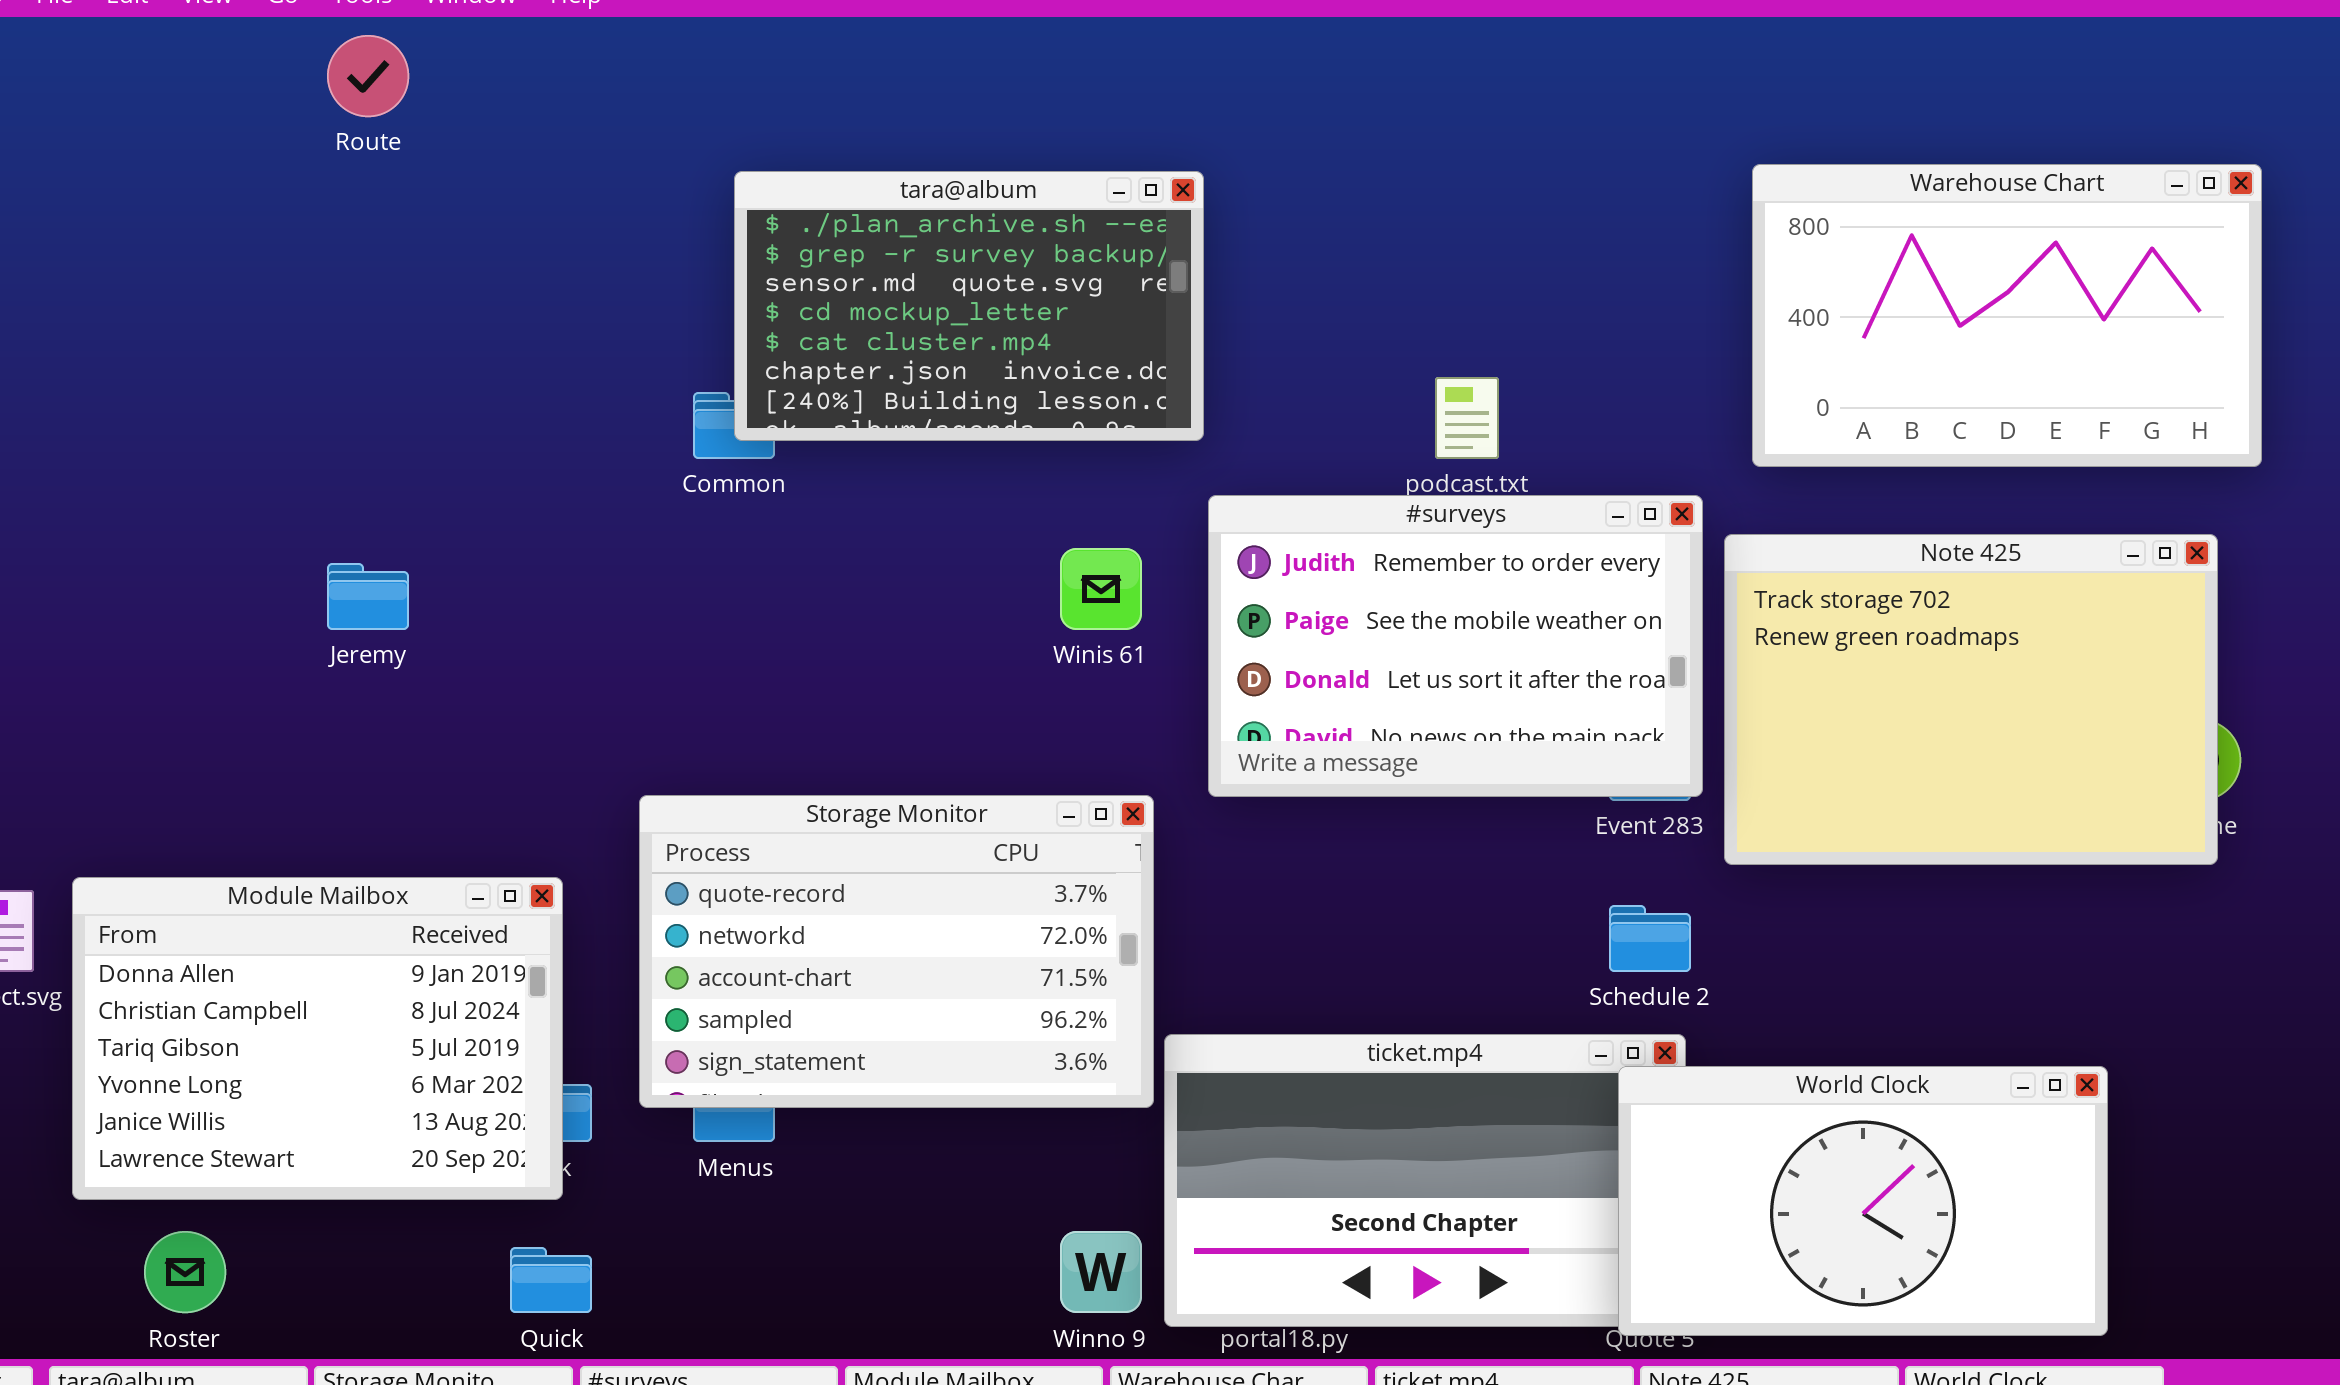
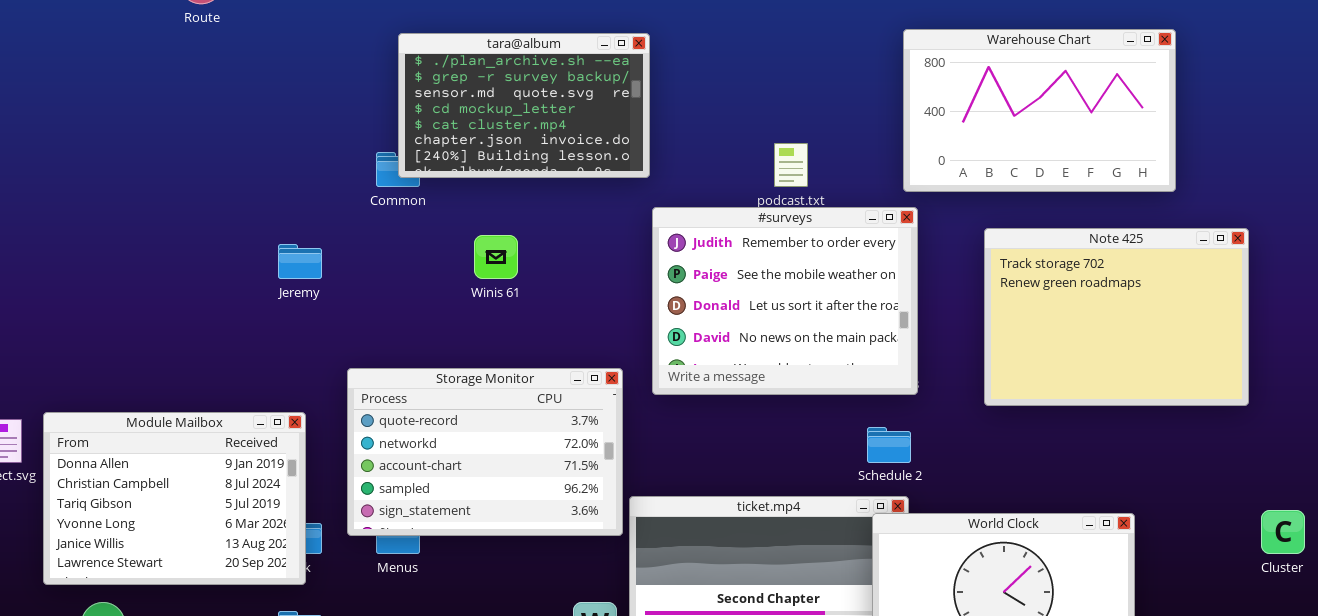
Warehouse Chart: [1752,164,2262,467] -> [903,29,1176,192], moved
#surveys: [1208,495,1703,797] -> [652,207,918,395], resized
Note 425: [1724,534,2218,865] -> [984,228,1249,406], moved
Winis 61: [1060,548,1142,630] -> [474,235,518,279], moved
Jeremy: [327,563,409,630] -> [278,244,322,279], moved

